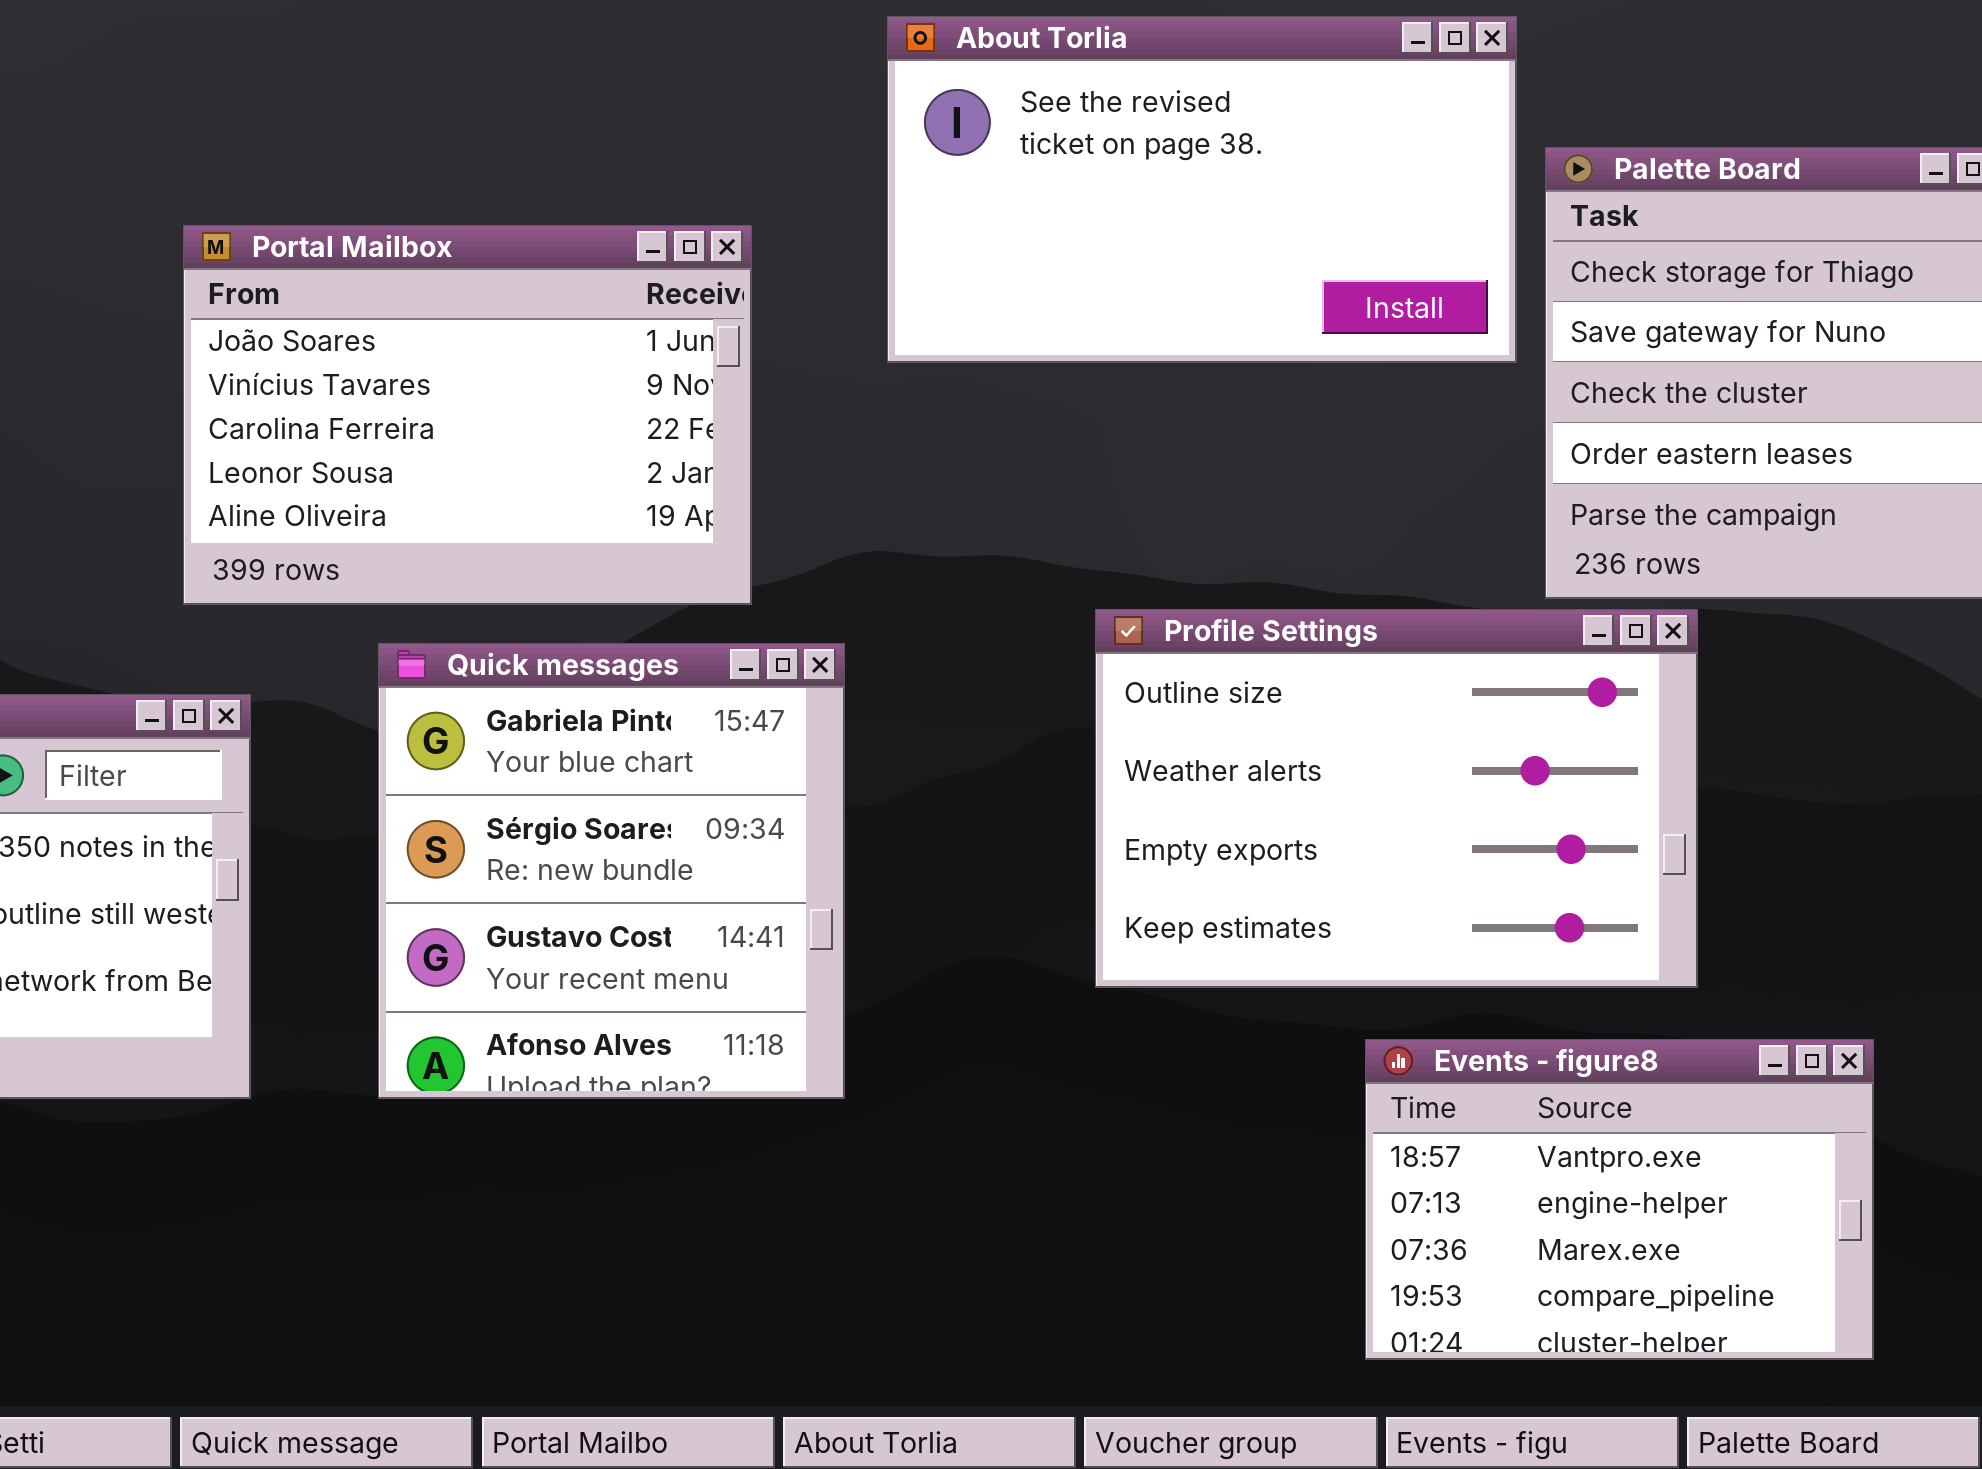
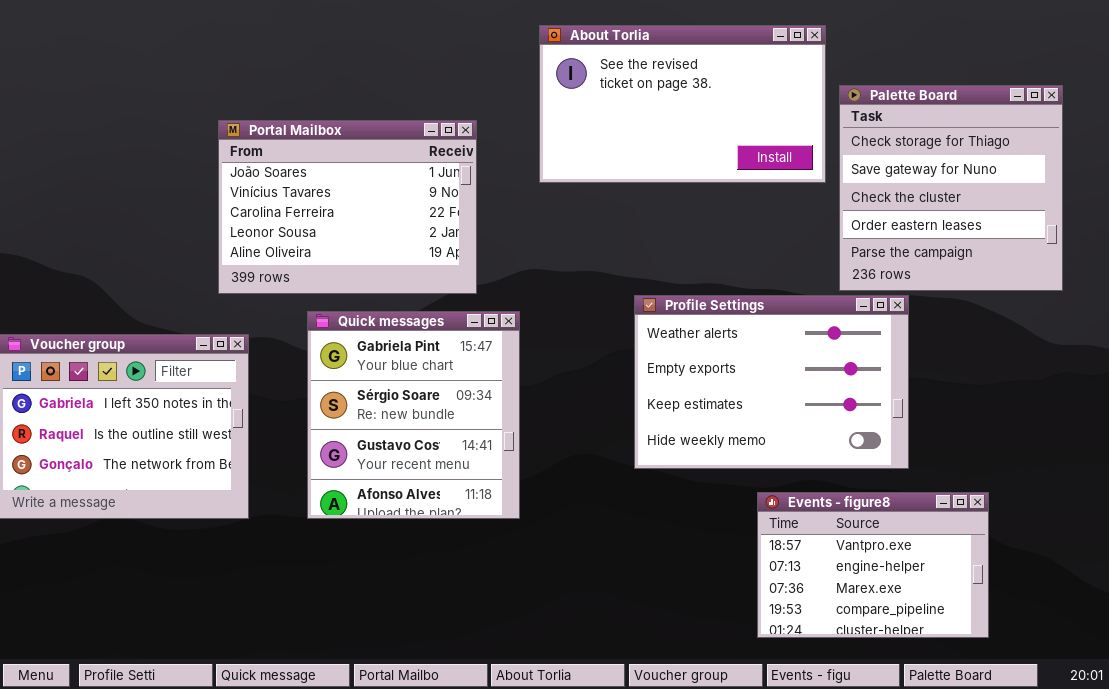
Profile Settings: [1095,609,1698,988] -> [634,295,909,469], scrolled down 1 row

